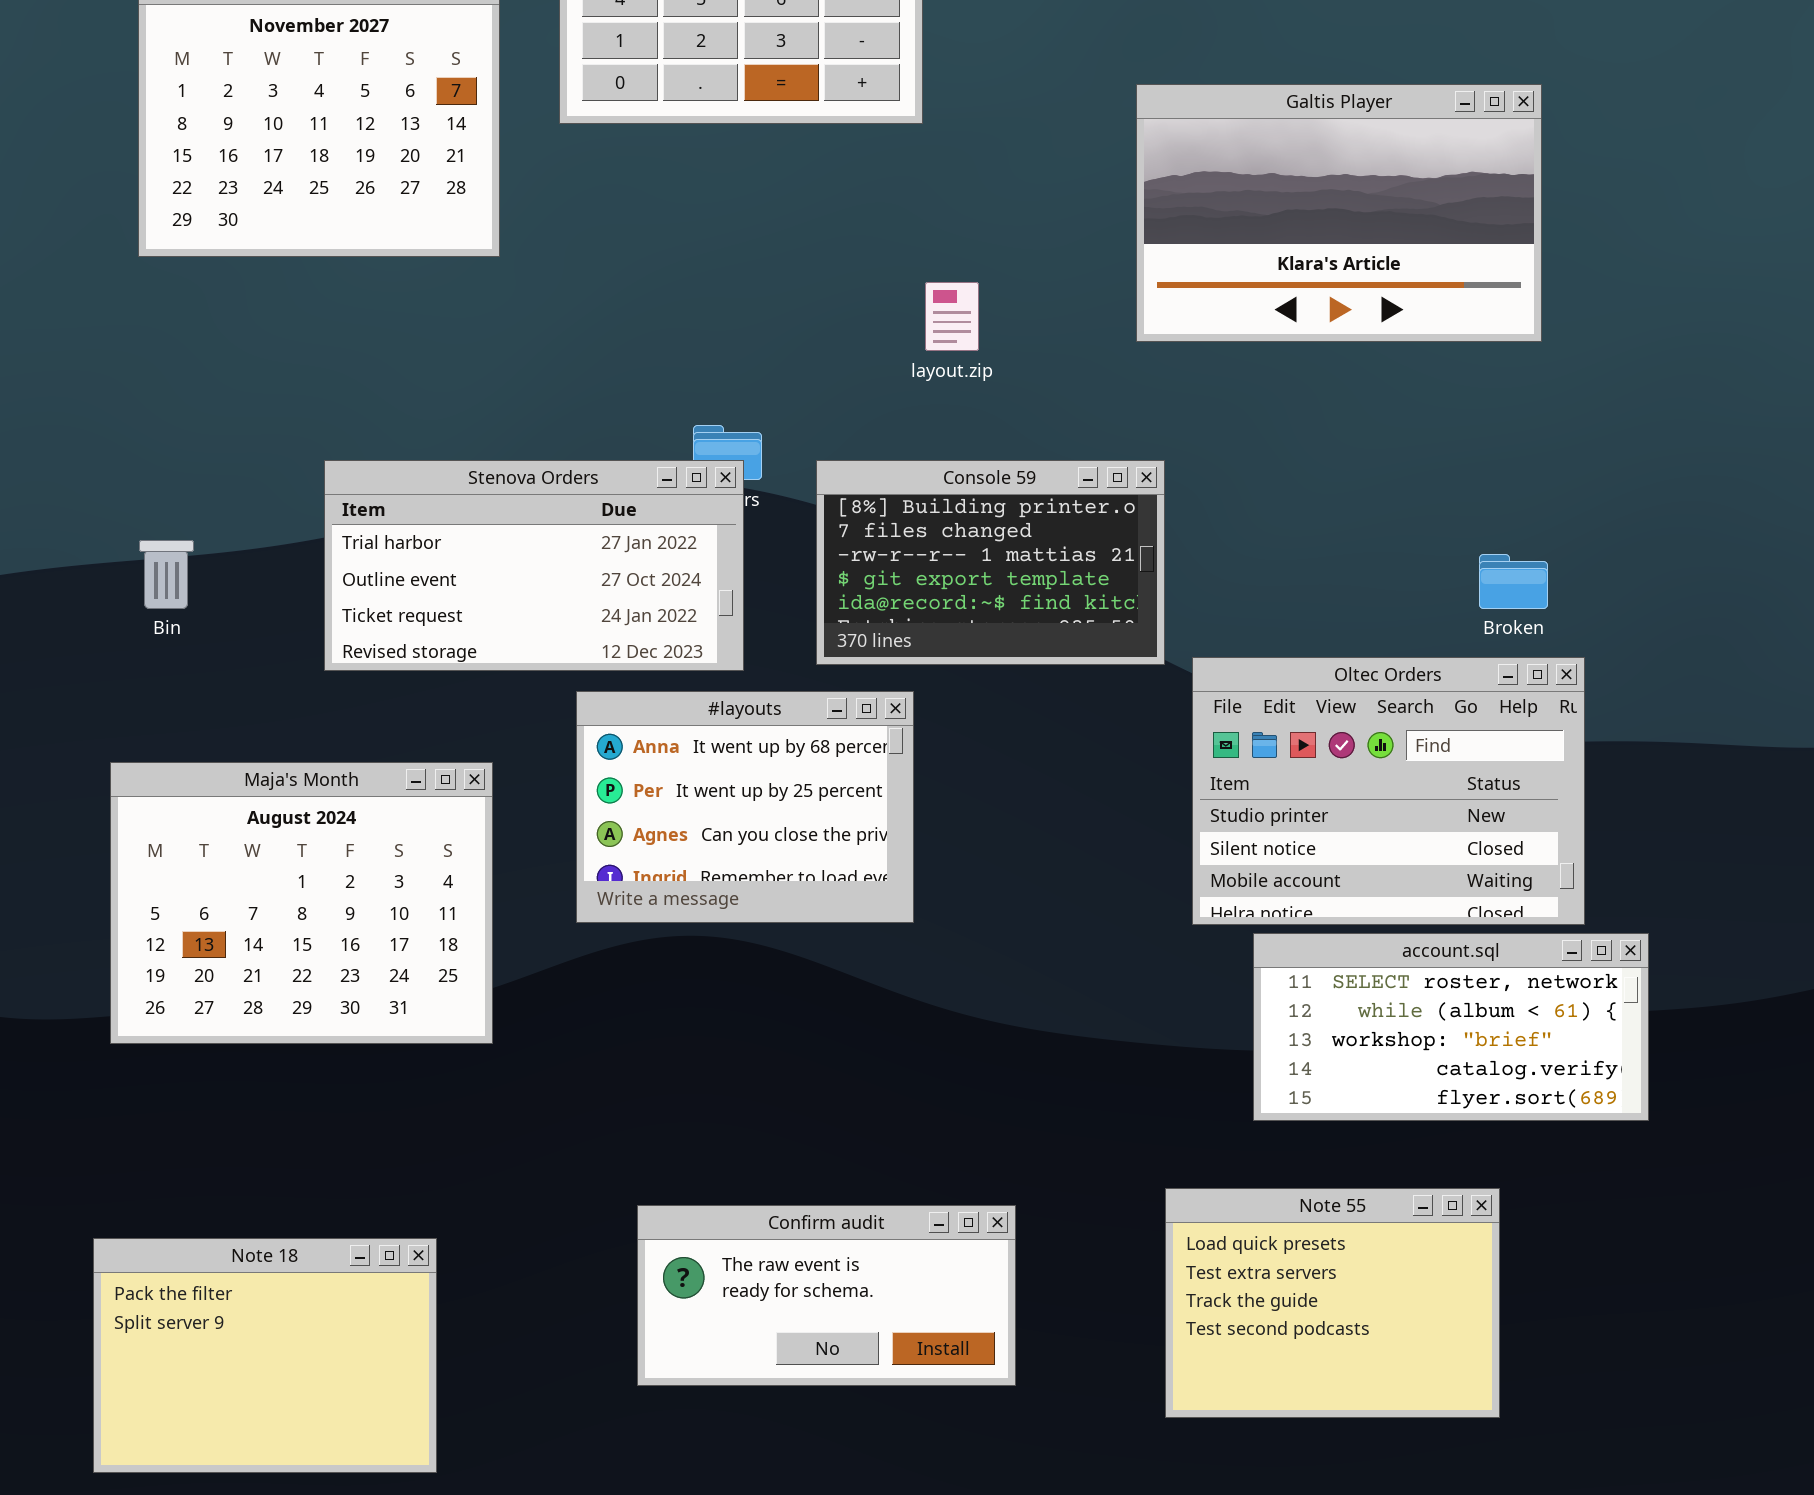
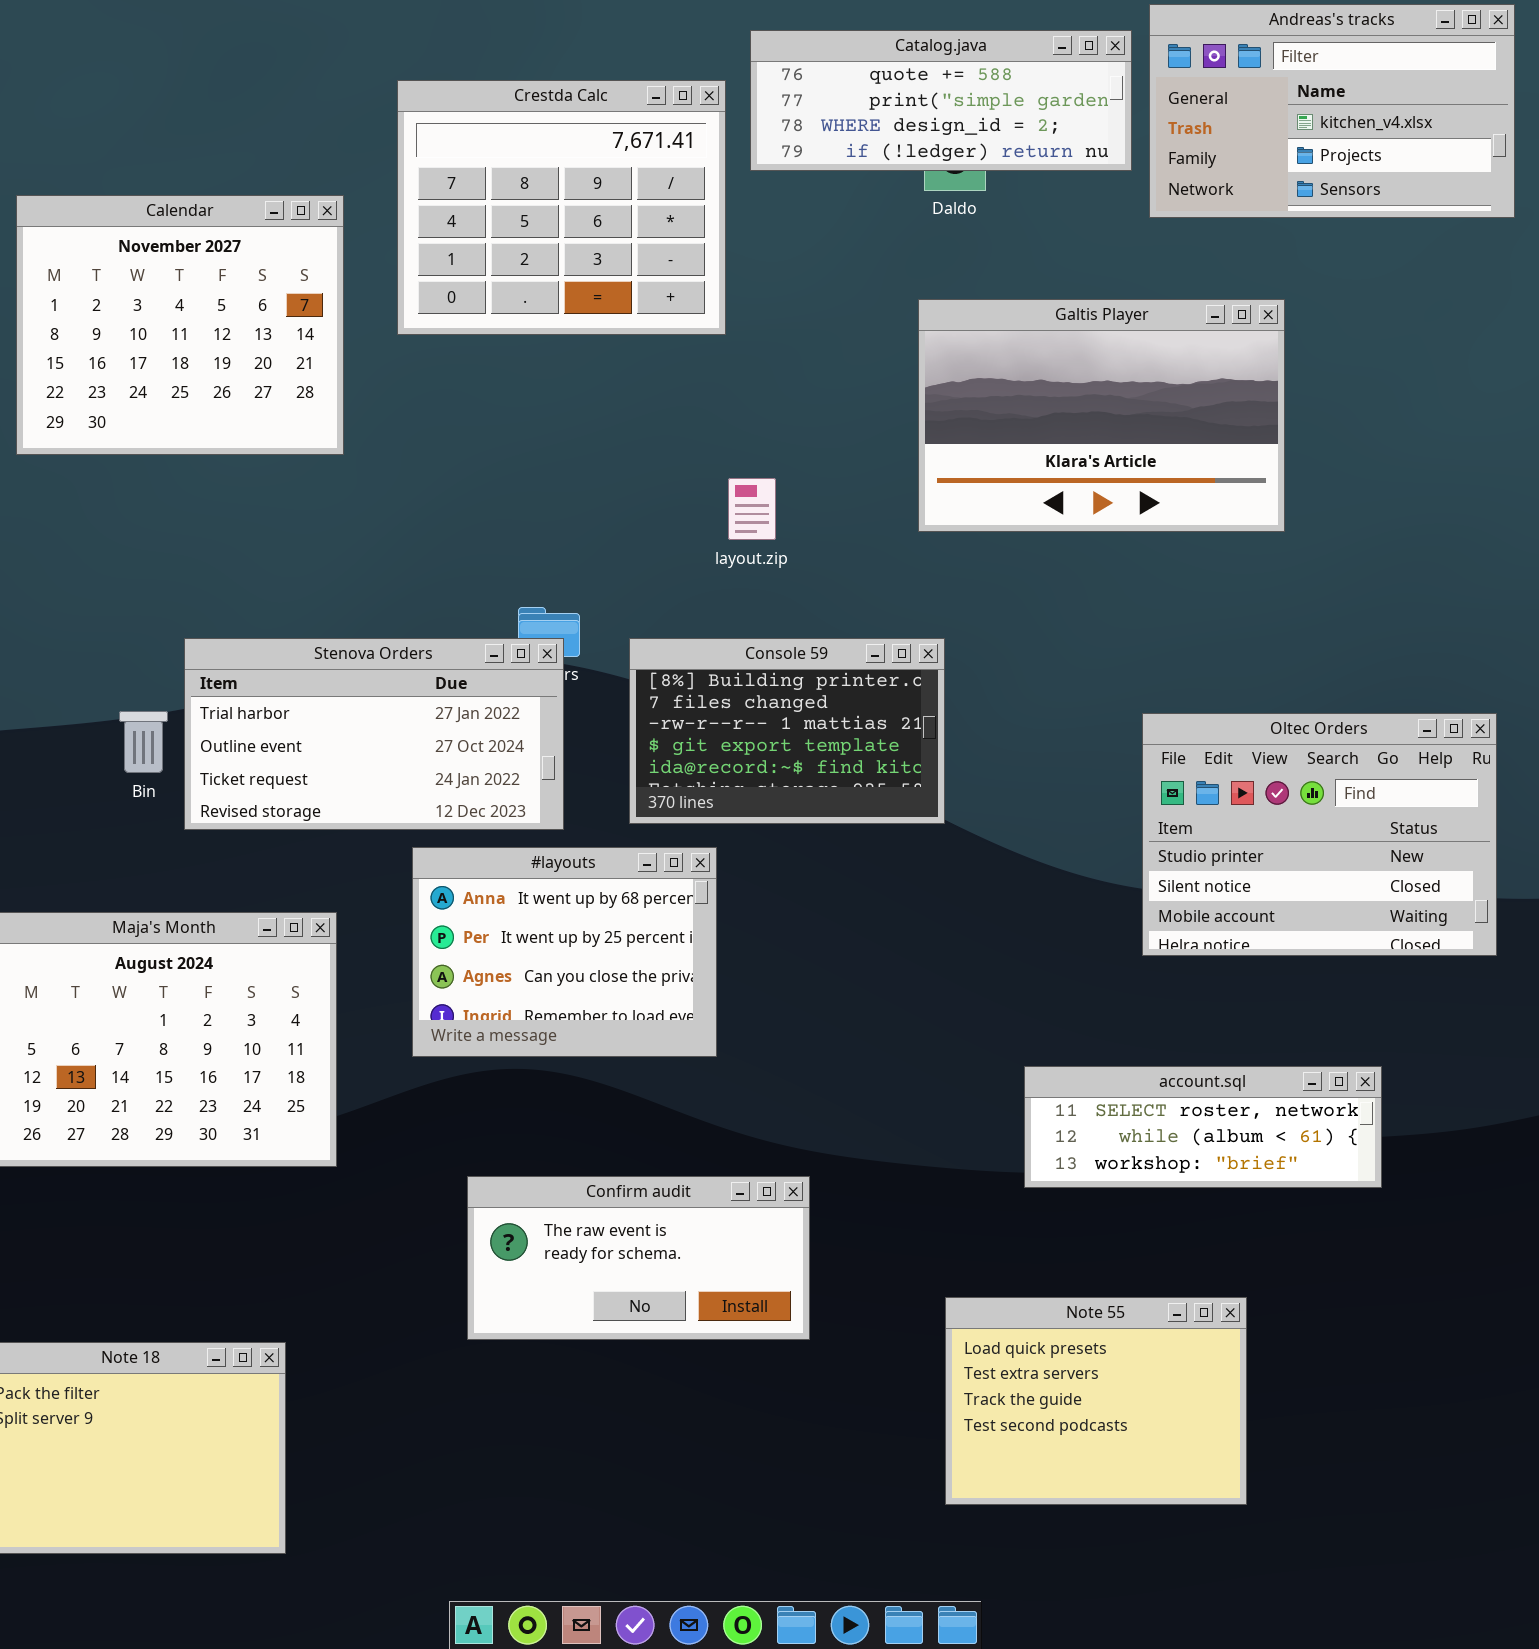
Bin: [139,540,194,609] -> [119,711,168,773], moved
Oltec Orders: [1192,657,1585,925] -> [1142,713,1497,956], moved
account.sql: [1253,933,1649,1121] -> [1024,1066,1382,1188], resized
Confirm audit: [637,1205,1016,1386] -> [467,1176,810,1340], moved

